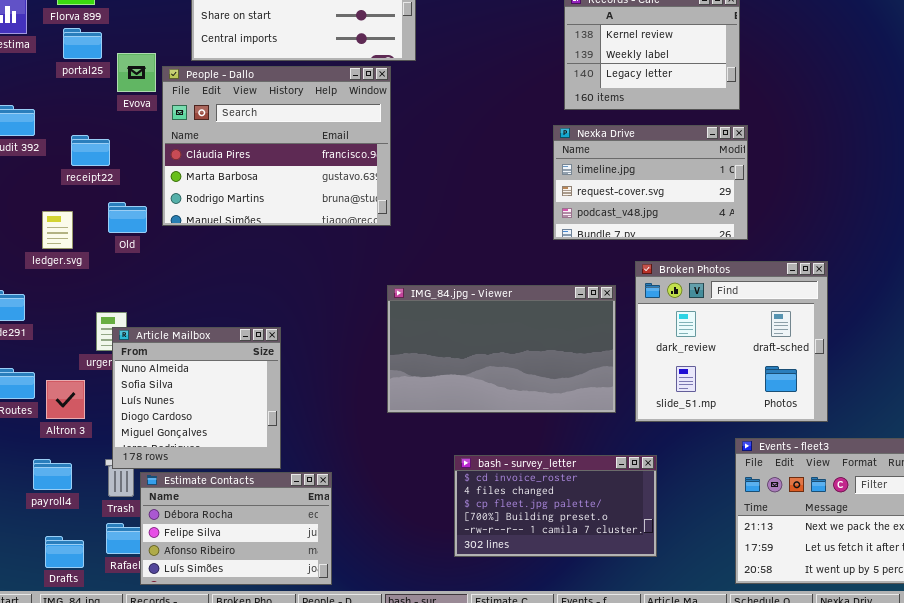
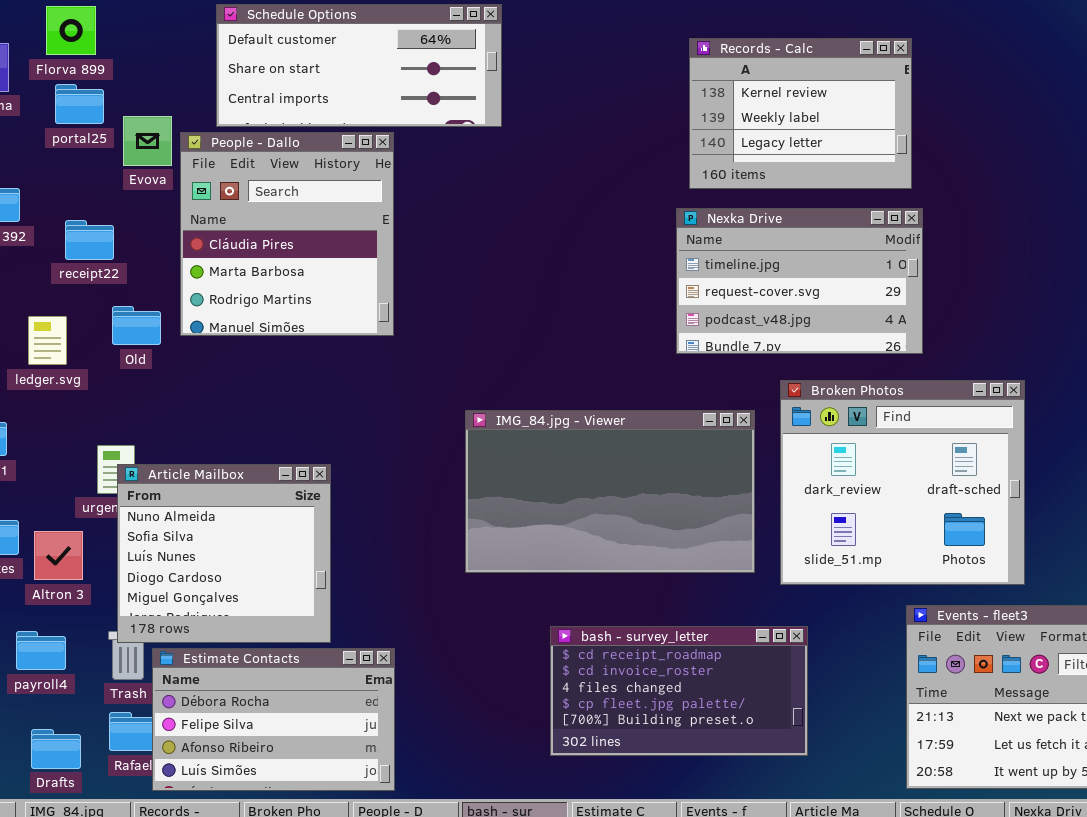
People - Dallo: [162,66,391,226] -> [180,132,394,336], resized
bash - survey_letter: [454,455,657,557] -> [550,626,808,756], scrolled up 1 row

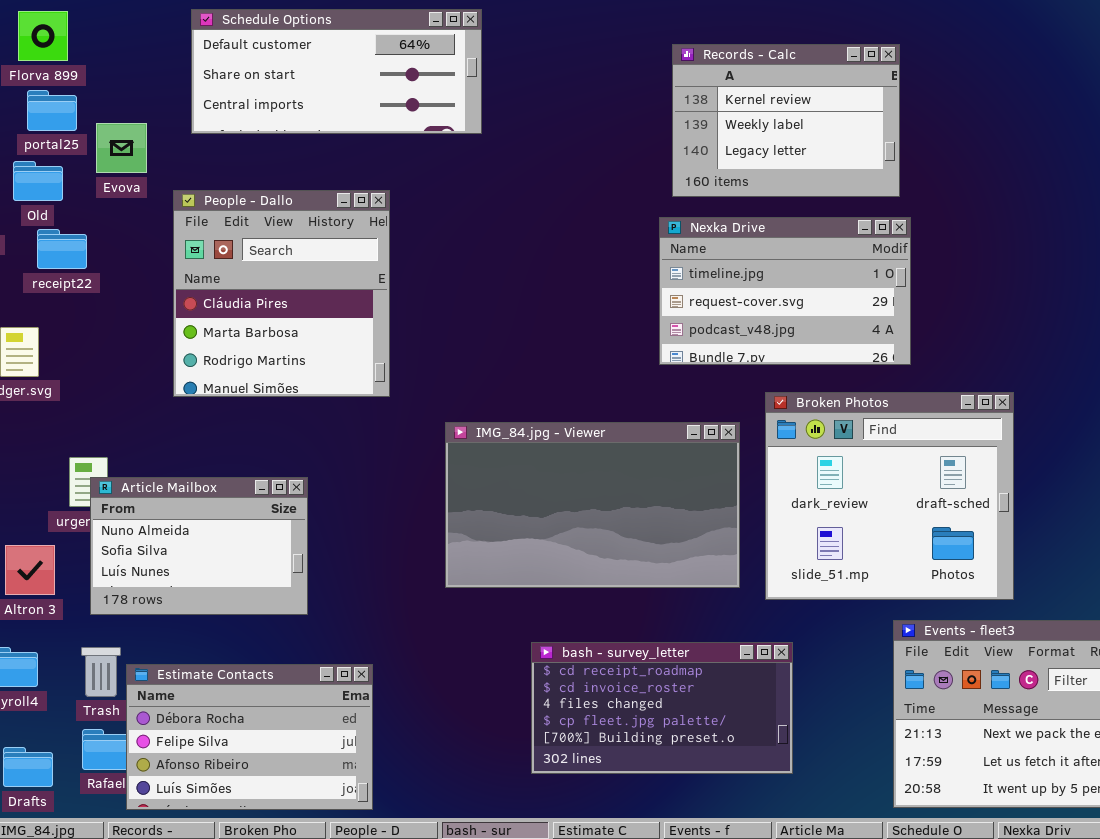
People - Dallo: [180,132,394,336] -> [173,190,390,397], moved
Old: [112,306,161,345] -> [13,161,63,201], moved
Article Mailbox: [117,464,331,643] -> [90,477,308,615], resized

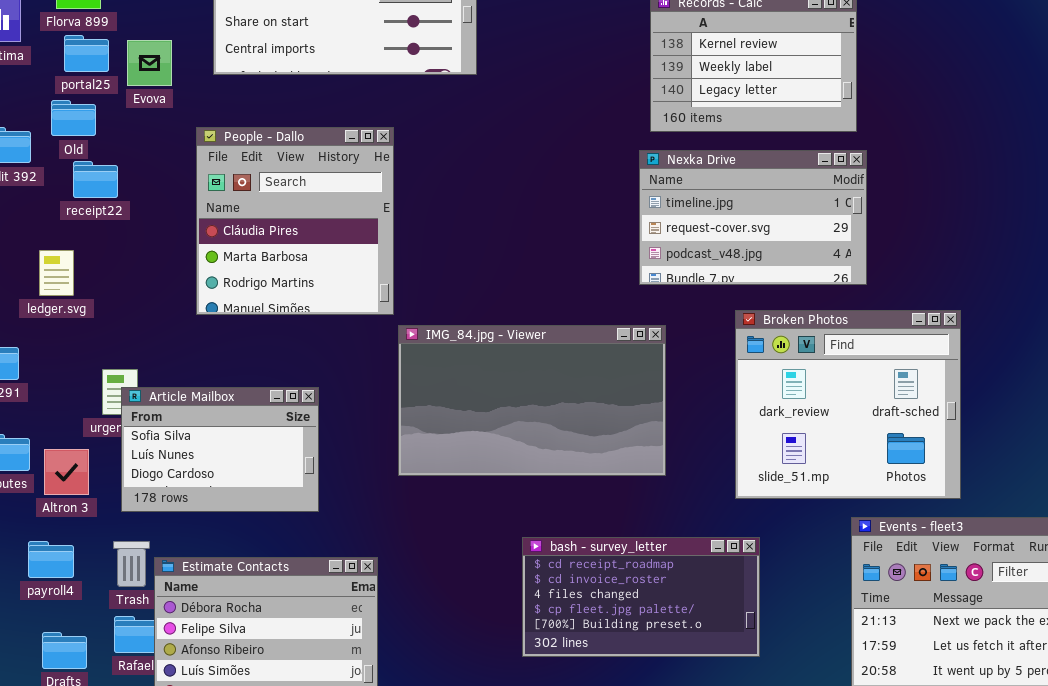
Evova: [96,123,147,173] -> [127,40,172,86], moved
IMG_84.jpg - Viewer: [445,422,740,588] -> [398,325,666,476], moved
Article Mailbox: [90,477,308,615] -> [121,387,319,512], scrolled down 1 row

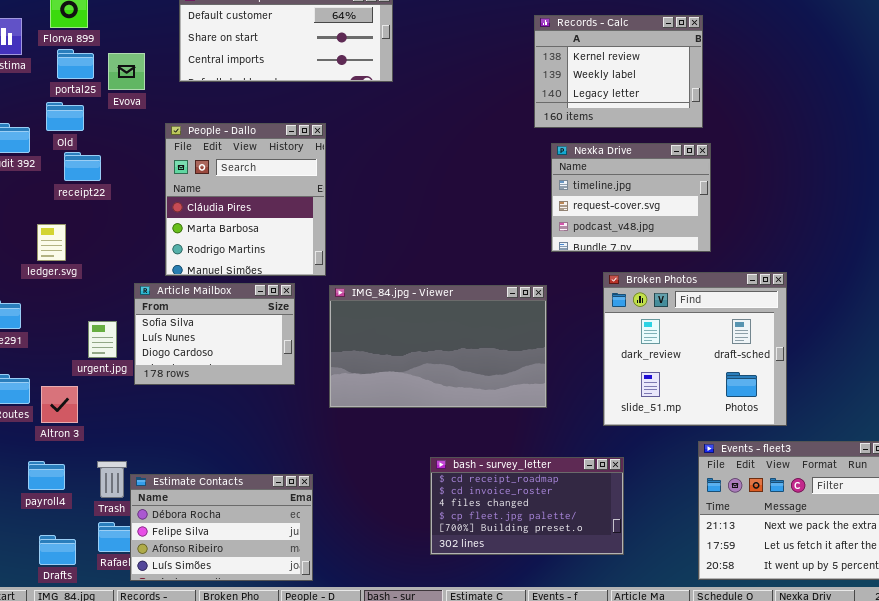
Nexka Drive: [639,150,867,285] -> [551,143,711,252], resized
Article Mailbox: [121,387,319,512] -> [134,283,295,385], moved

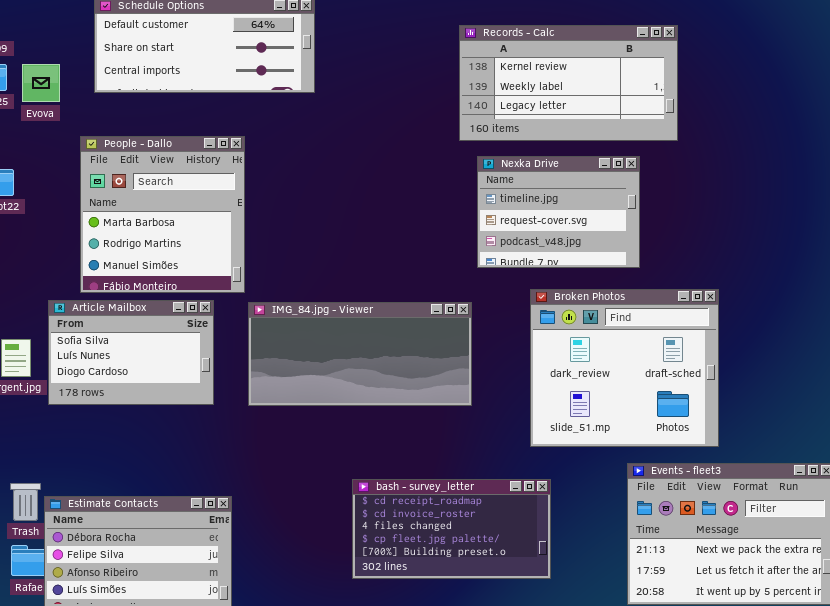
Records - Calc: [534,15,703,128] -> [459,25,678,141], resized
People - Dallo: [165,123,326,276] -> [80,136,245,293], scrolled down 1 row
IMG_84.jpg - Viewer: [329,285,547,408] -> [248,302,472,406], resized

